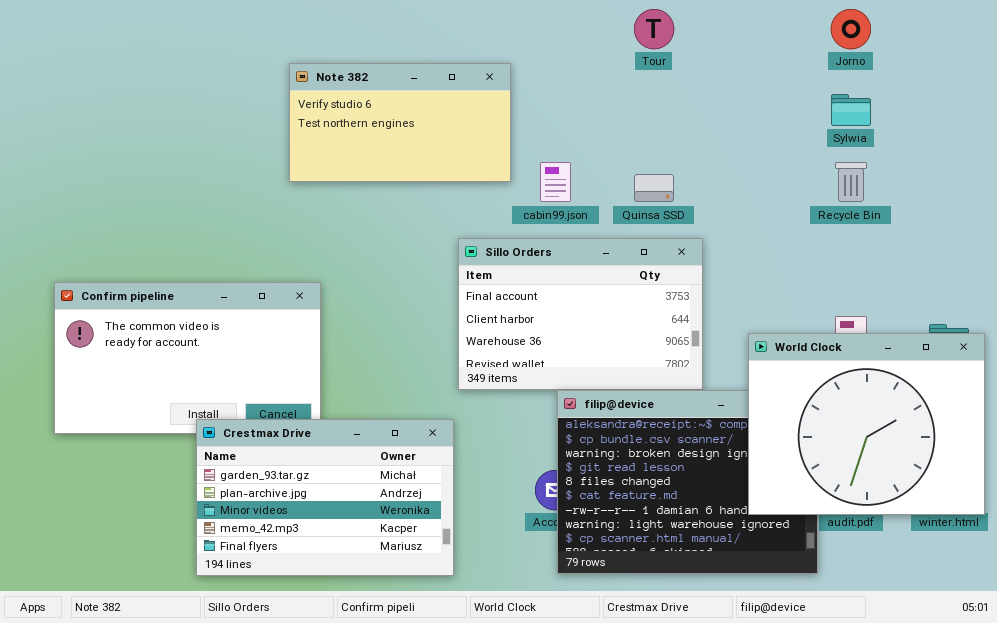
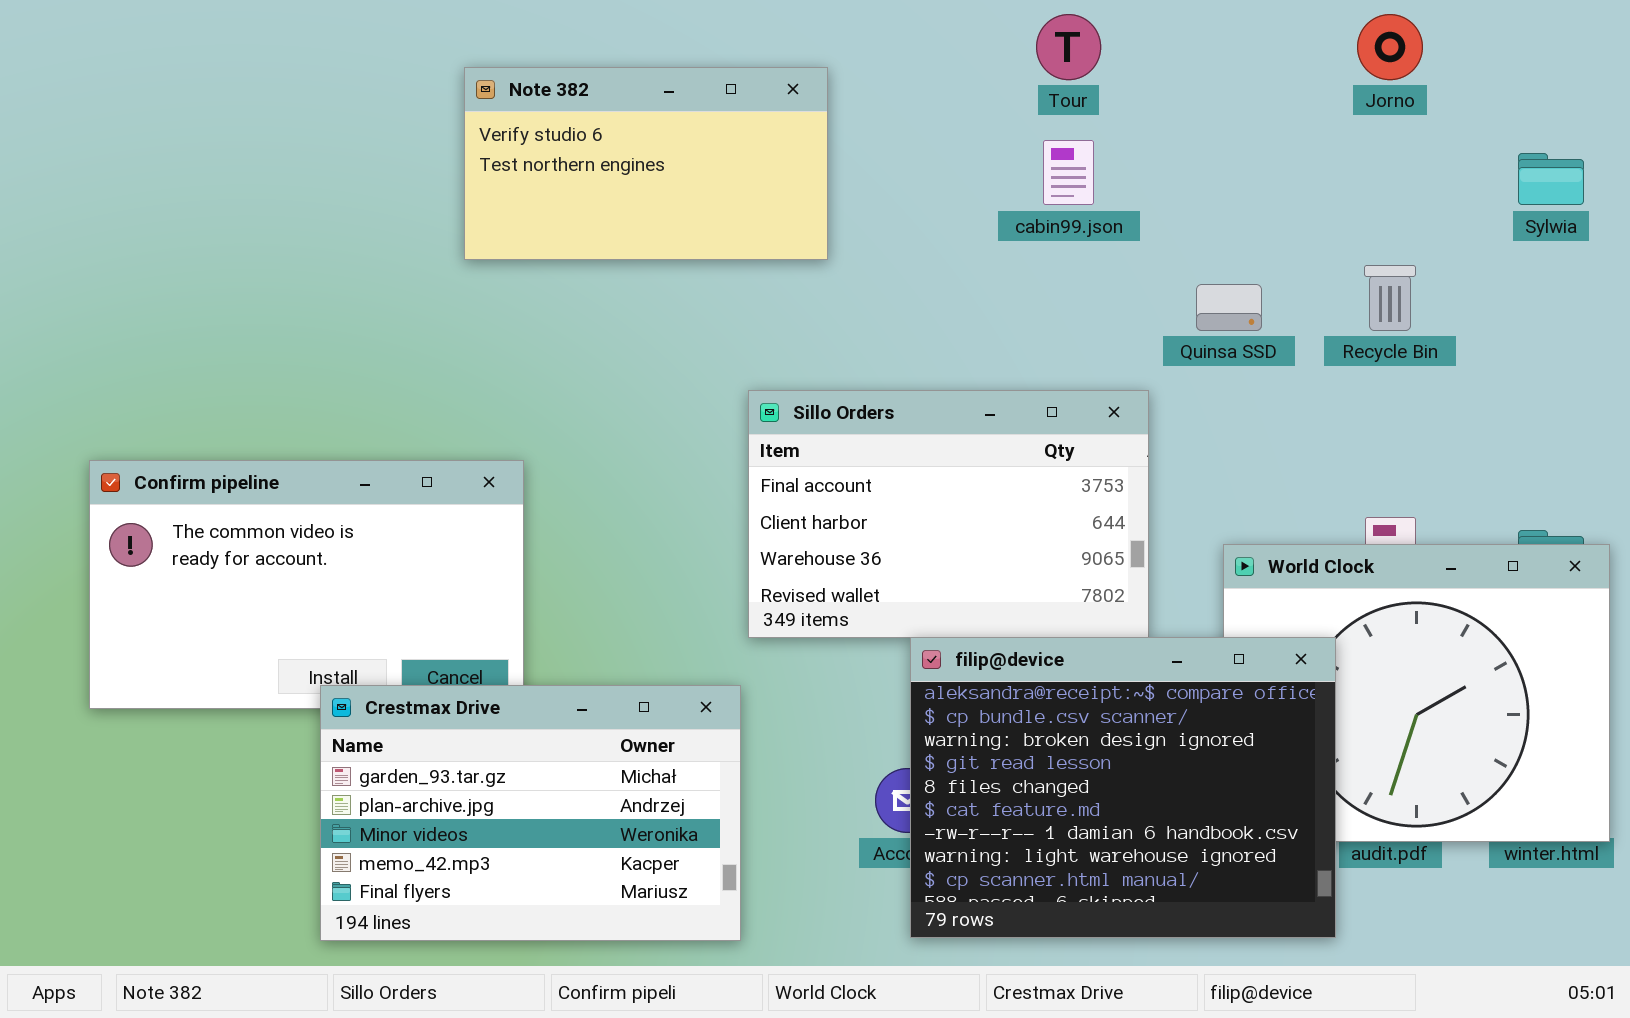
Note 382: [289,63,511,182] -> [464,67,828,260], moved
Sylwia: [831,94,871,126] -> [1518,153,1584,205], moved
cabin99.json: [540,162,571,202] -> [1043,140,1094,205], moved
Quinsa SSD: [634,174,674,202] -> [1196,284,1262,331], moved
filip@device: [557,390,818,574] -> [910,637,1336,938], raised

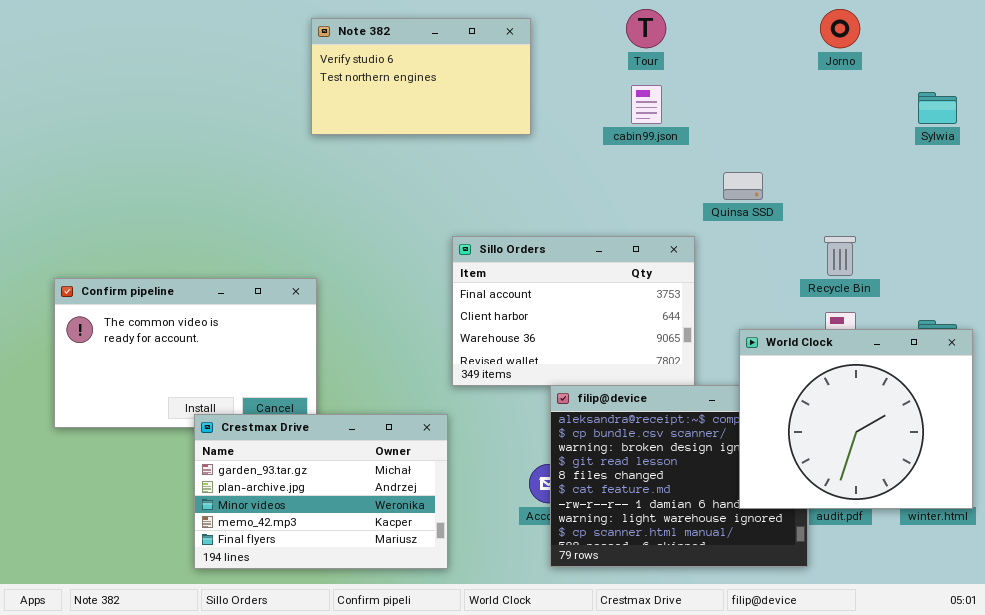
Note 382: [464,67,828,260] -> [311,18,531,135], moved
Recycle Bin: [1364,265,1416,331] -> [824,236,856,276], moved
World Clock: [1223,544,1610,842] -> [739,329,973,509], raised

